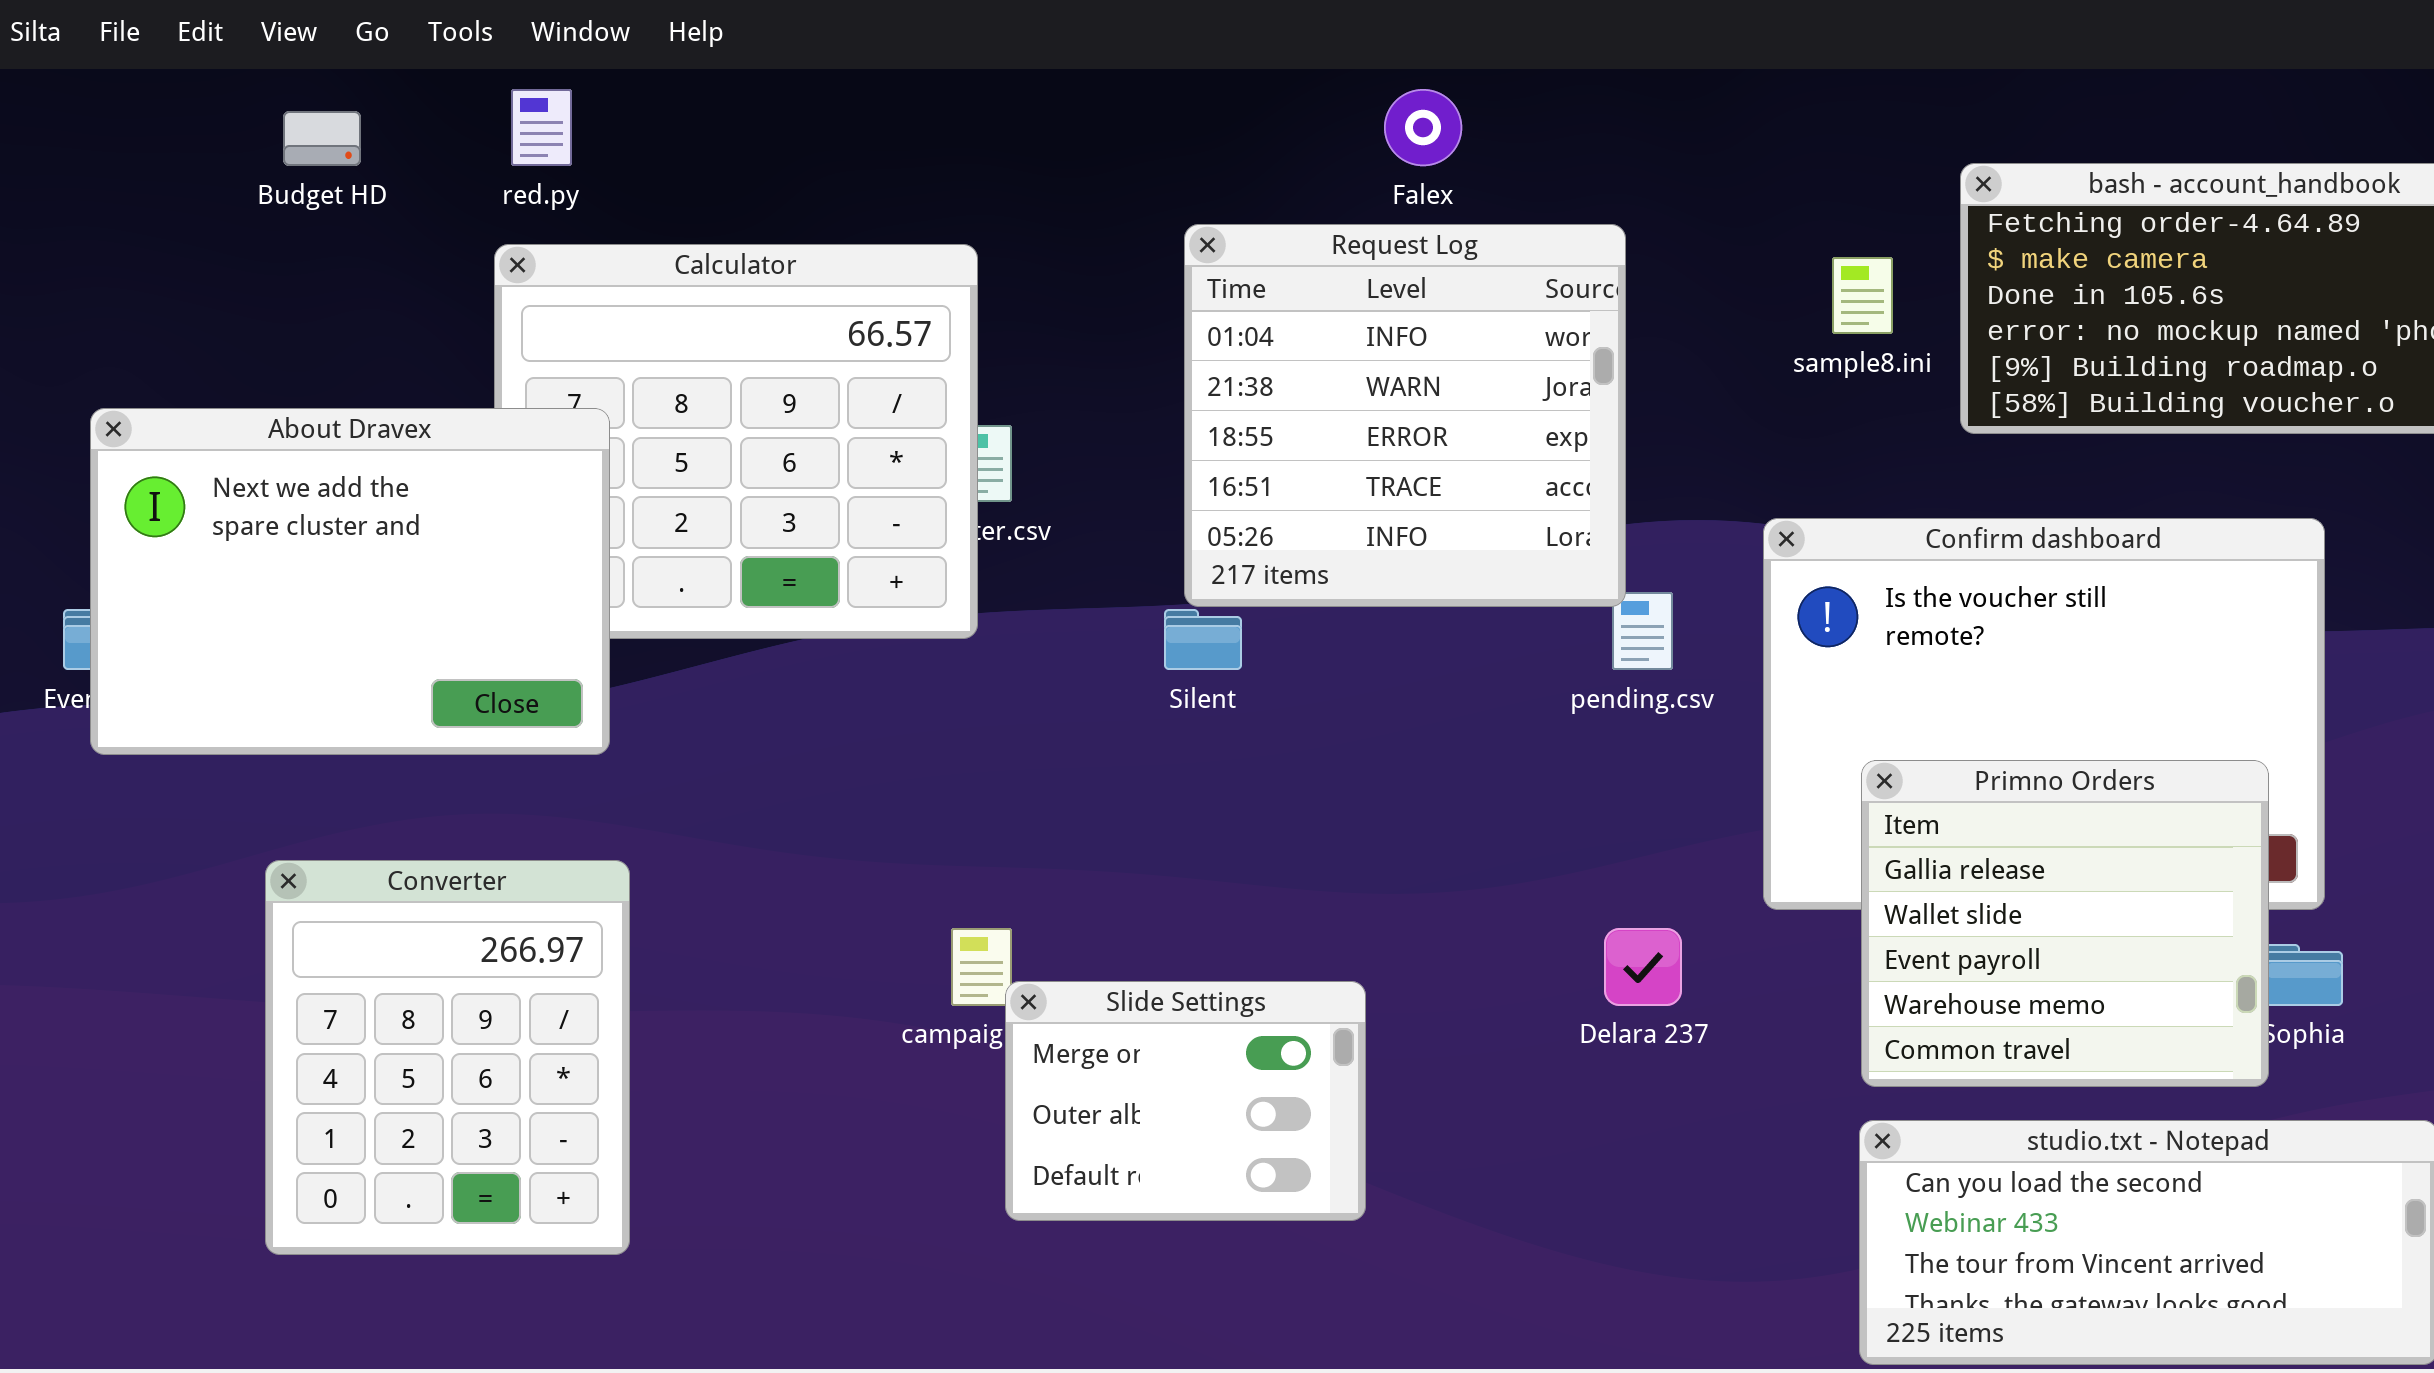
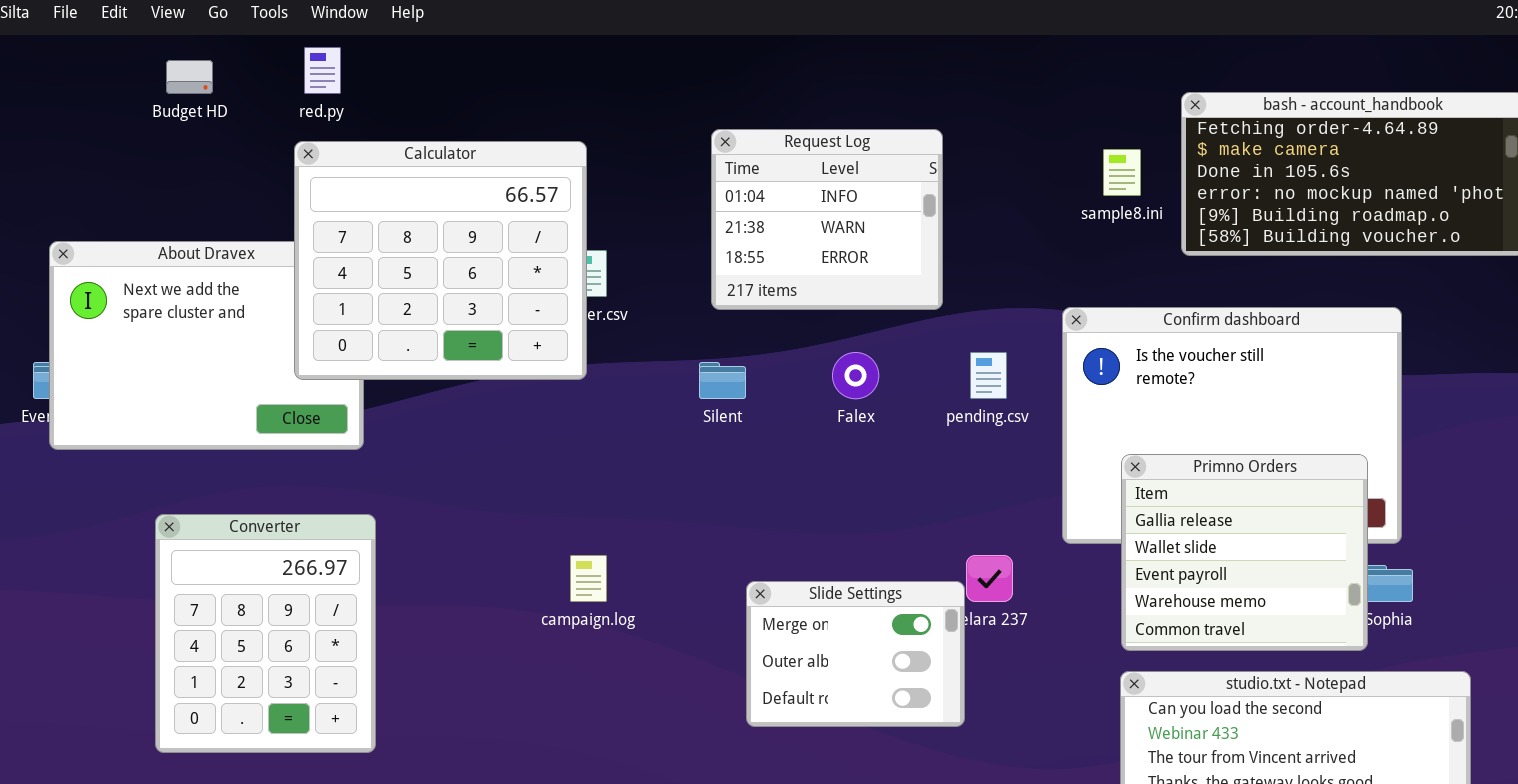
Falex: [1384,89,1462,166] -> [832,352,879,399], moved
Request Log: [1184,224,1626,607] -> [711,129,943,310], resized
Calculator: [494,244,978,639] -> [294,141,587,380], raised
Slide Settings: [1005,981,1366,1221] -> [746,581,965,727], moved

